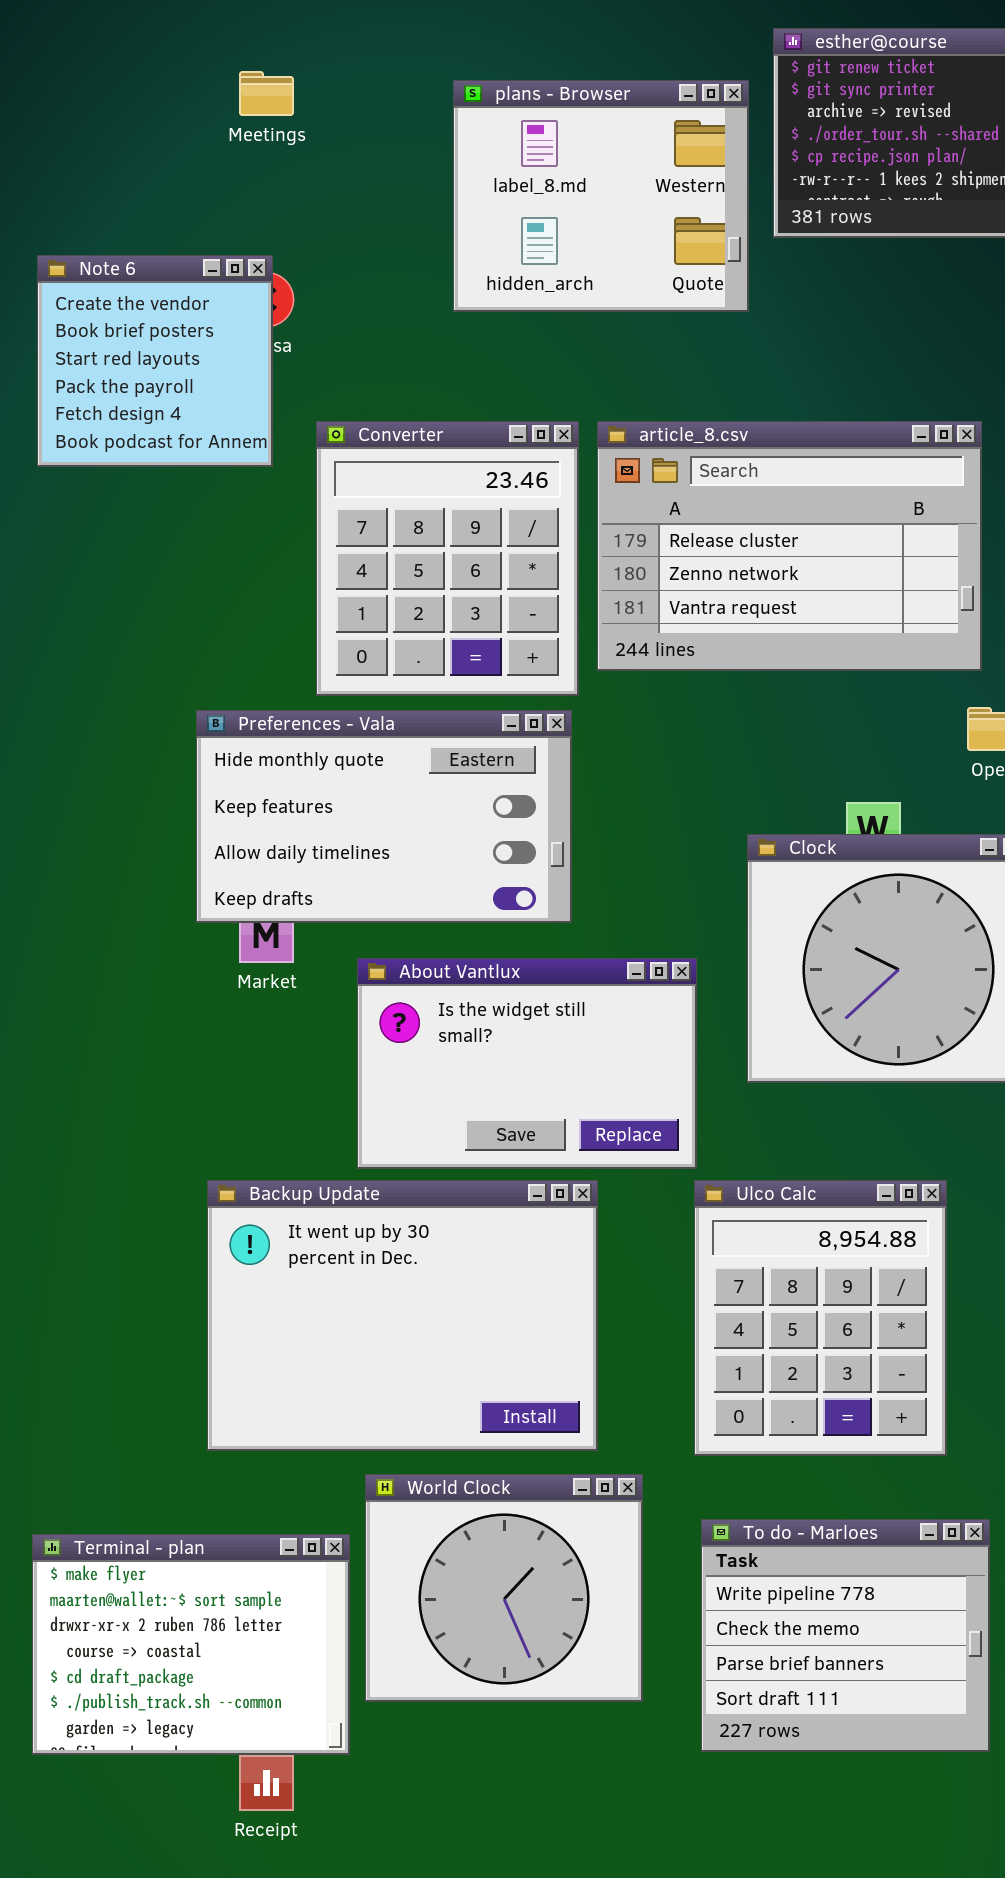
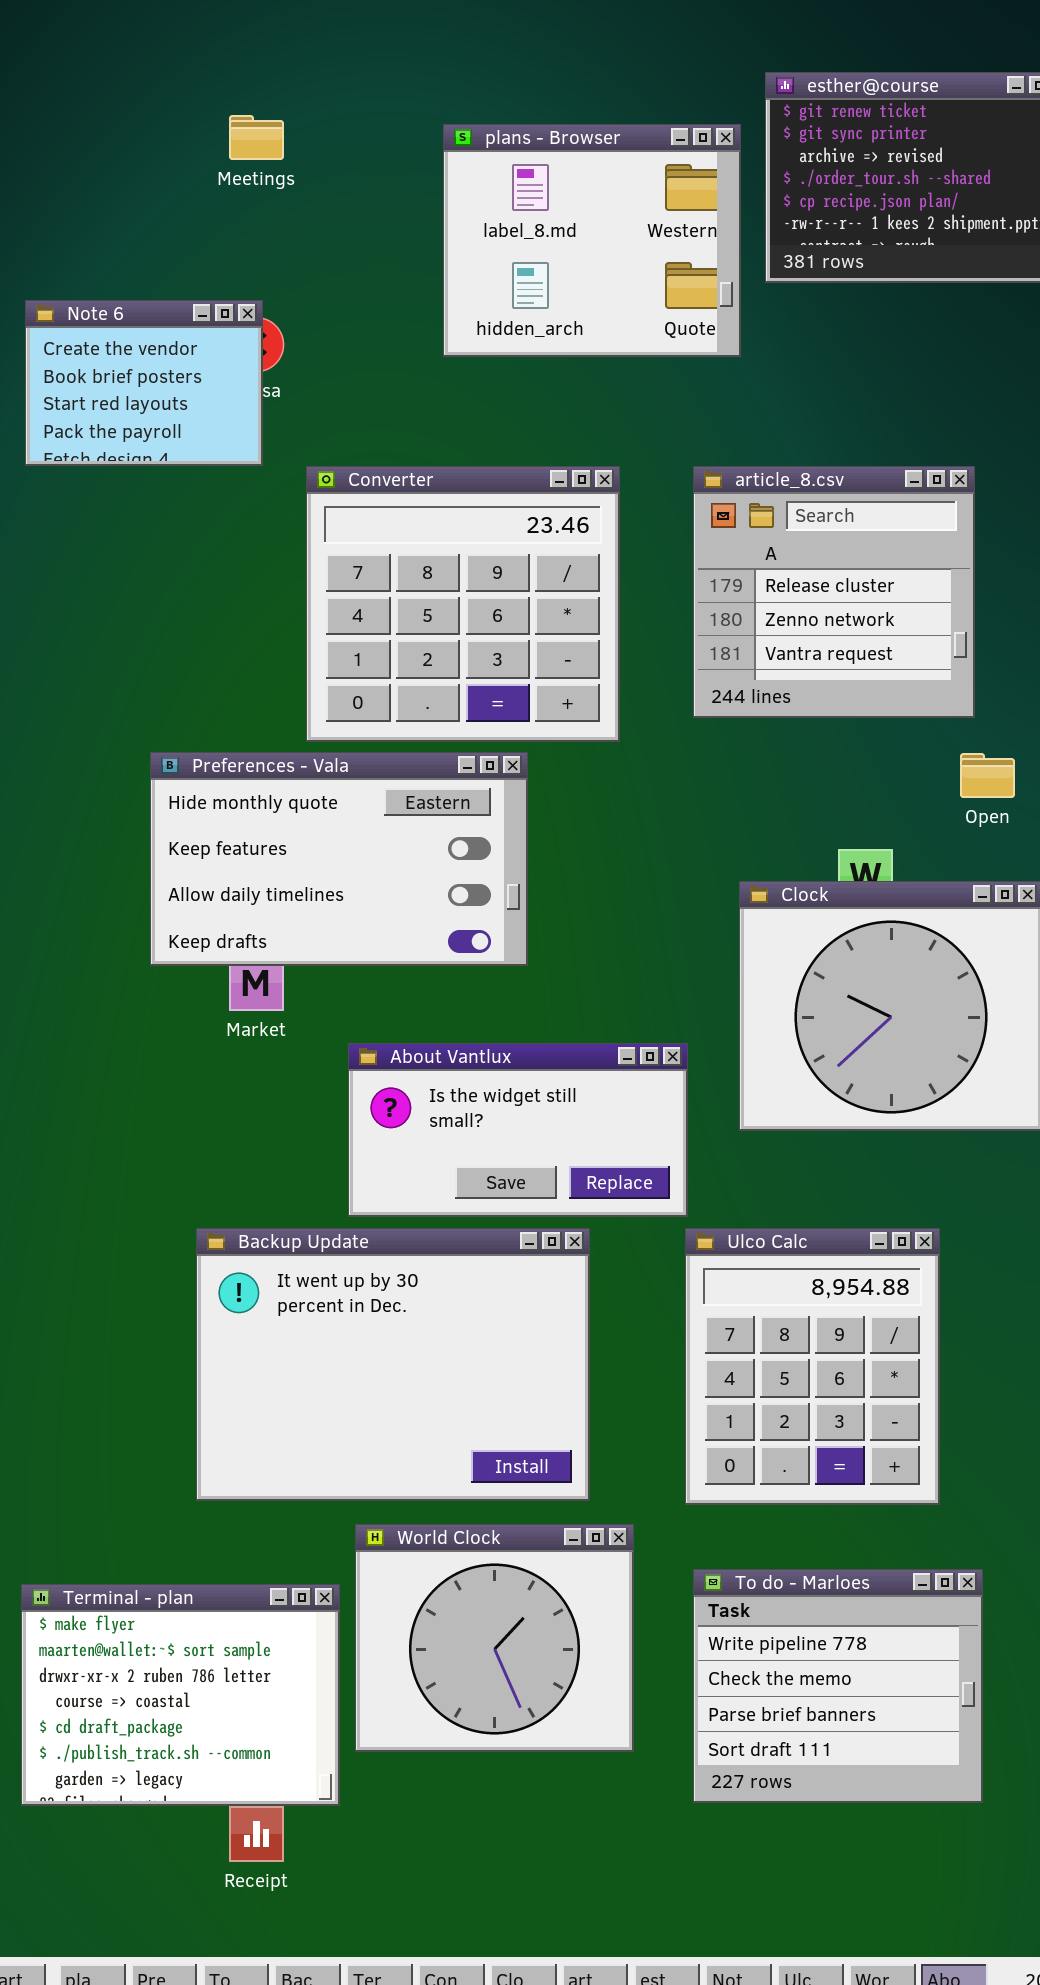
Note 6: [37,255,273,467] -> [25,300,263,466], resized
Converter: [316,421,579,696] -> [306,466,620,742], resized
article_8.csv: [597,421,982,671] -> [693,466,975,718], resized
Preferences - Vala: [196,710,572,923] -> [150,752,528,966], moved
About Vantlux: [357,958,697,1169] -> [348,1043,688,1217], resized

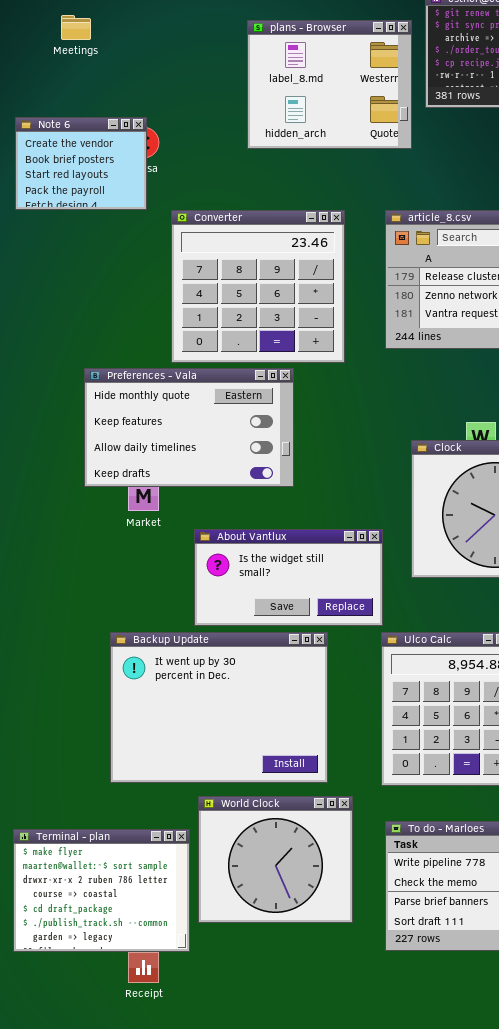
Meetings: [229,115,284,160] -> [61,15,91,40], moved

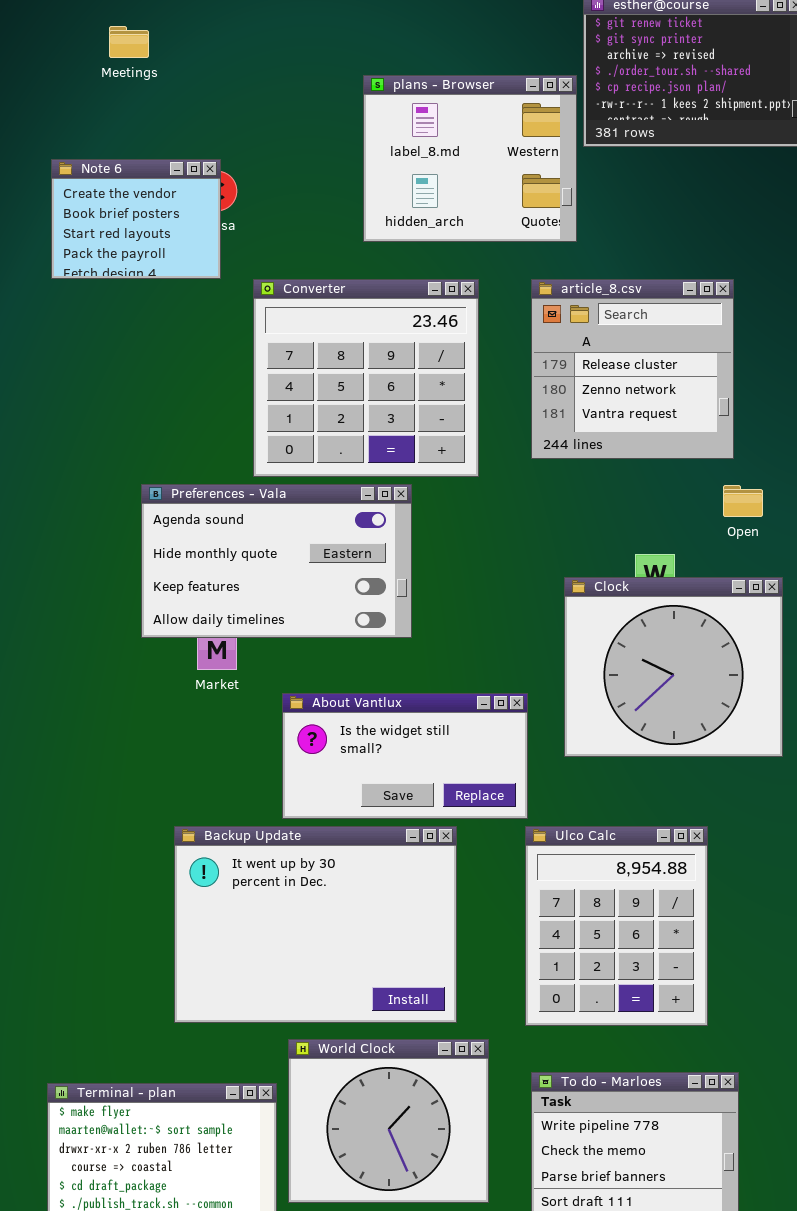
plans - Browser: [247,20,412,149] -> [363,75,577,242], moved
Preferences - Vala: [84,368,294,487] -> [141,484,412,638], scrolled up 1 row

